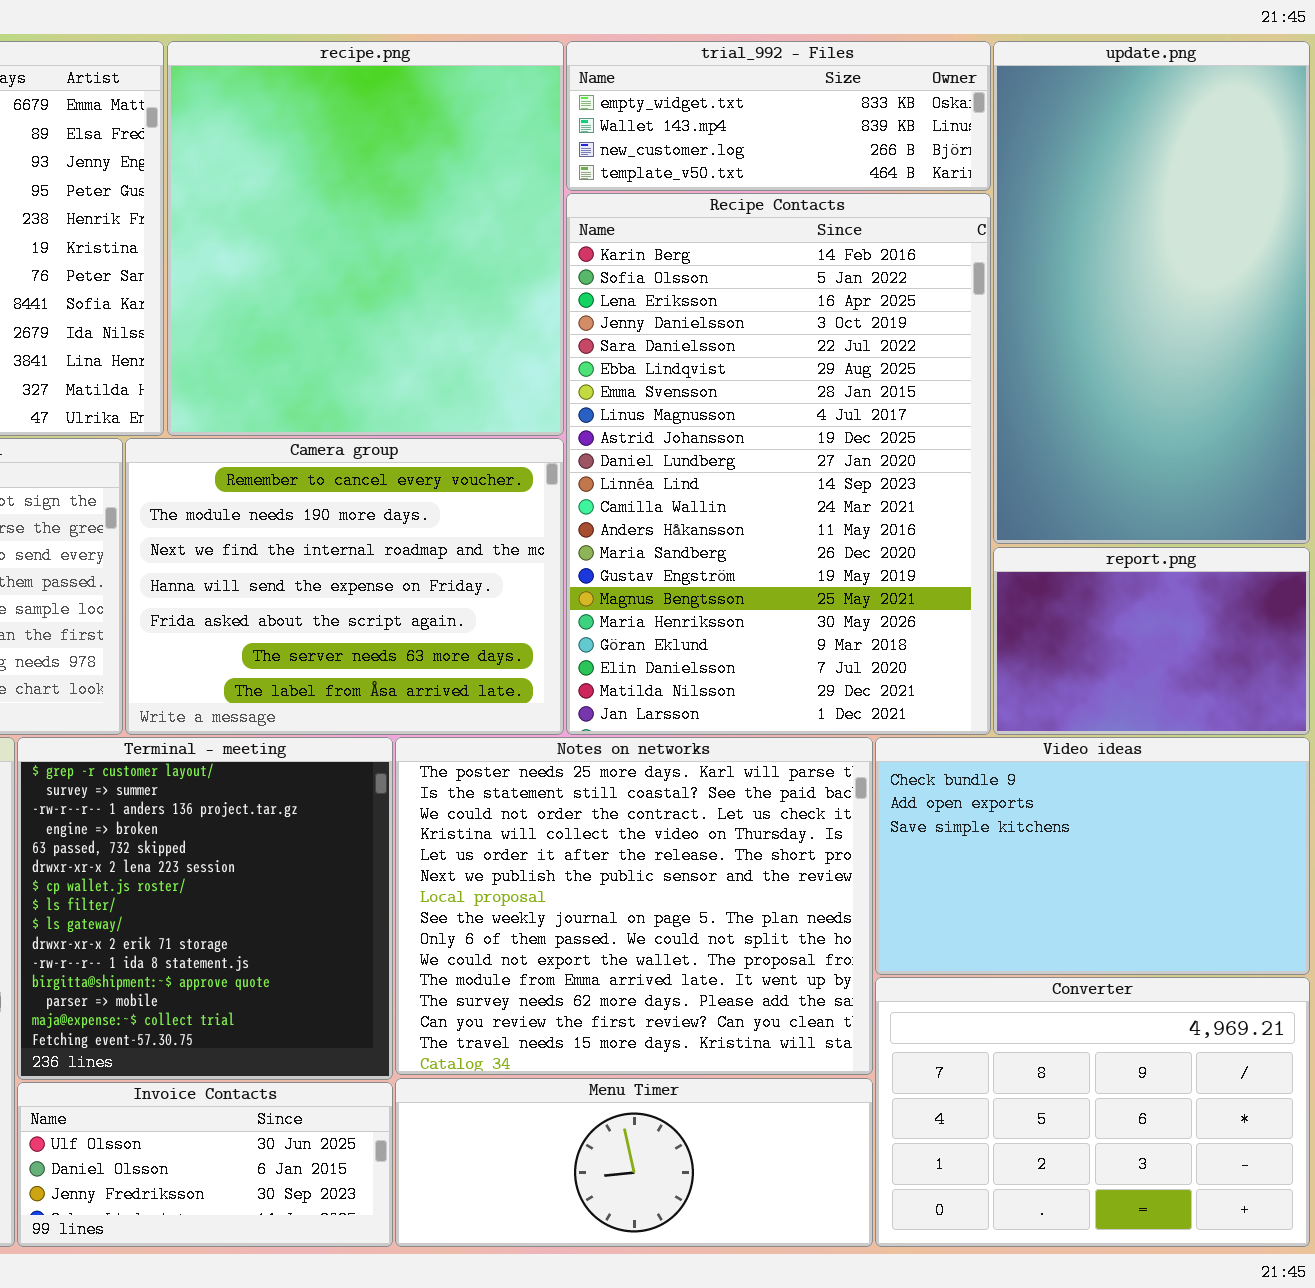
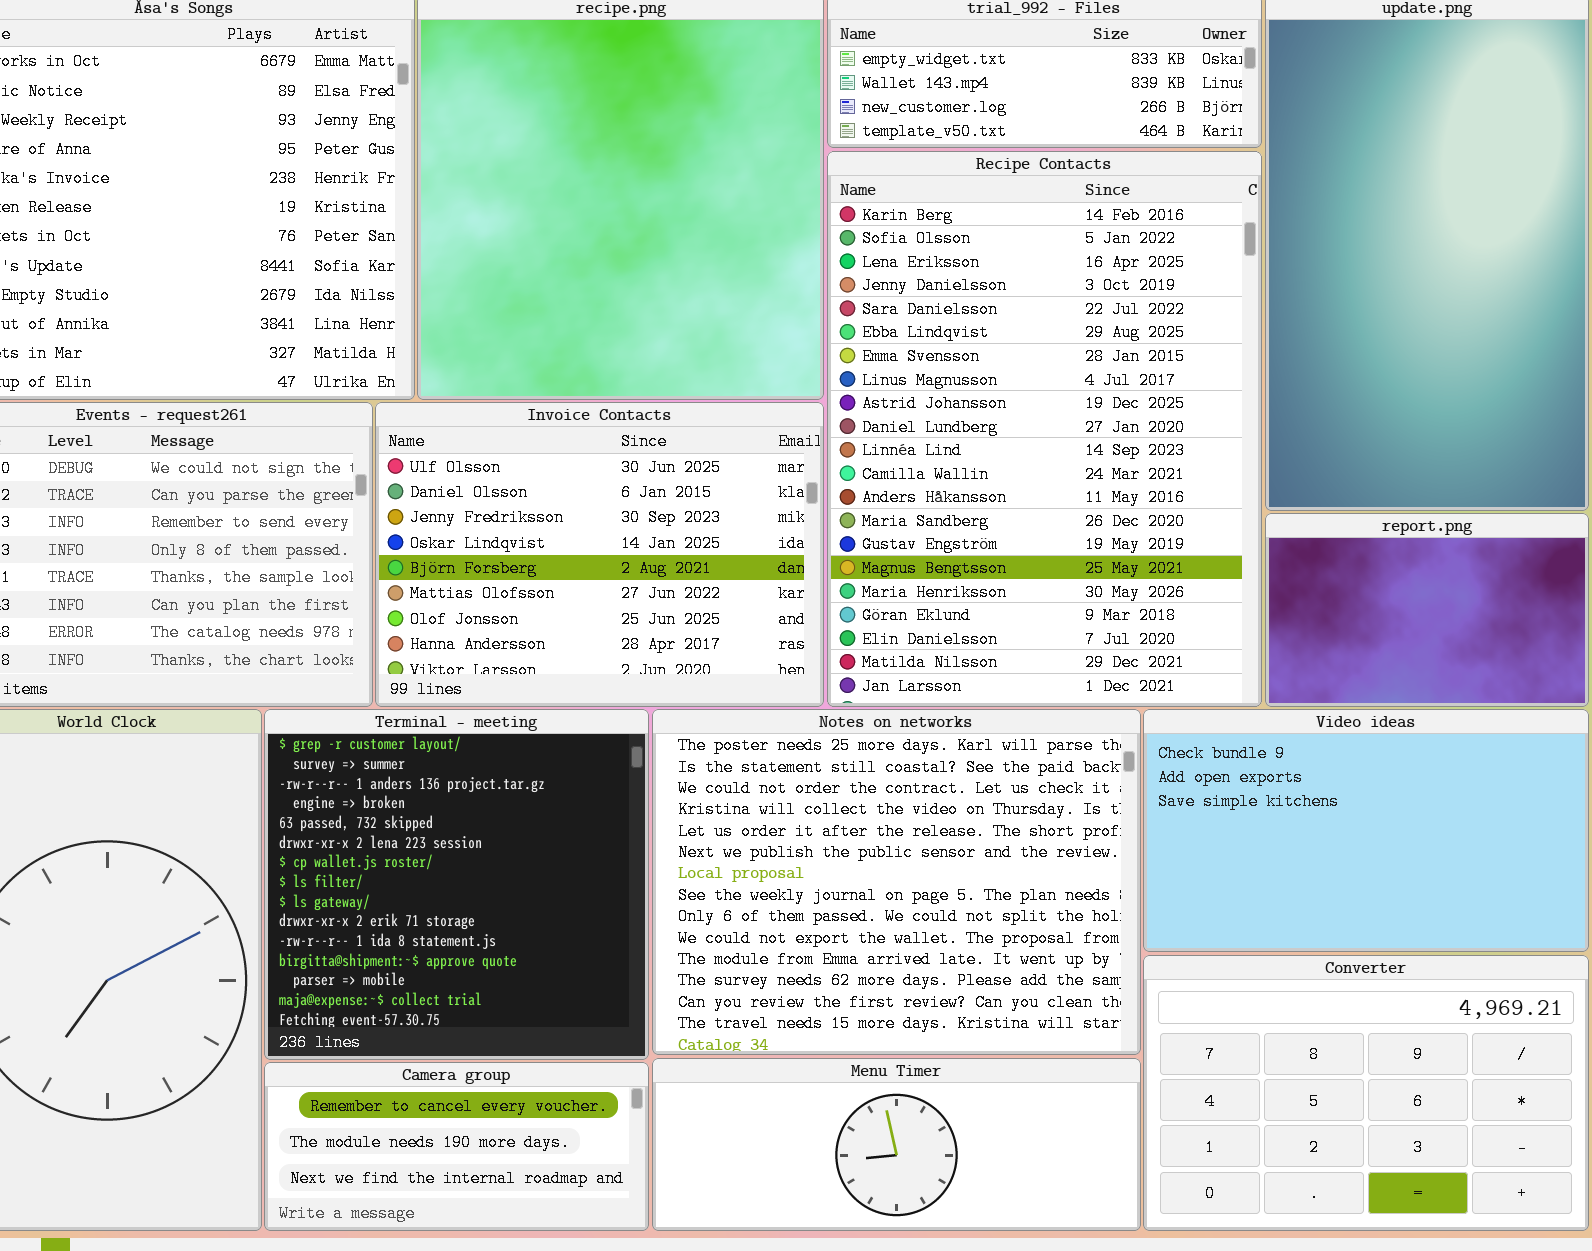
Camera group: [125,438,564,735] -> [264,1062,649,1231], moved, resized
Invoice Contacts: [17,1082,393,1247] -> [375,402,824,707], moved, resized

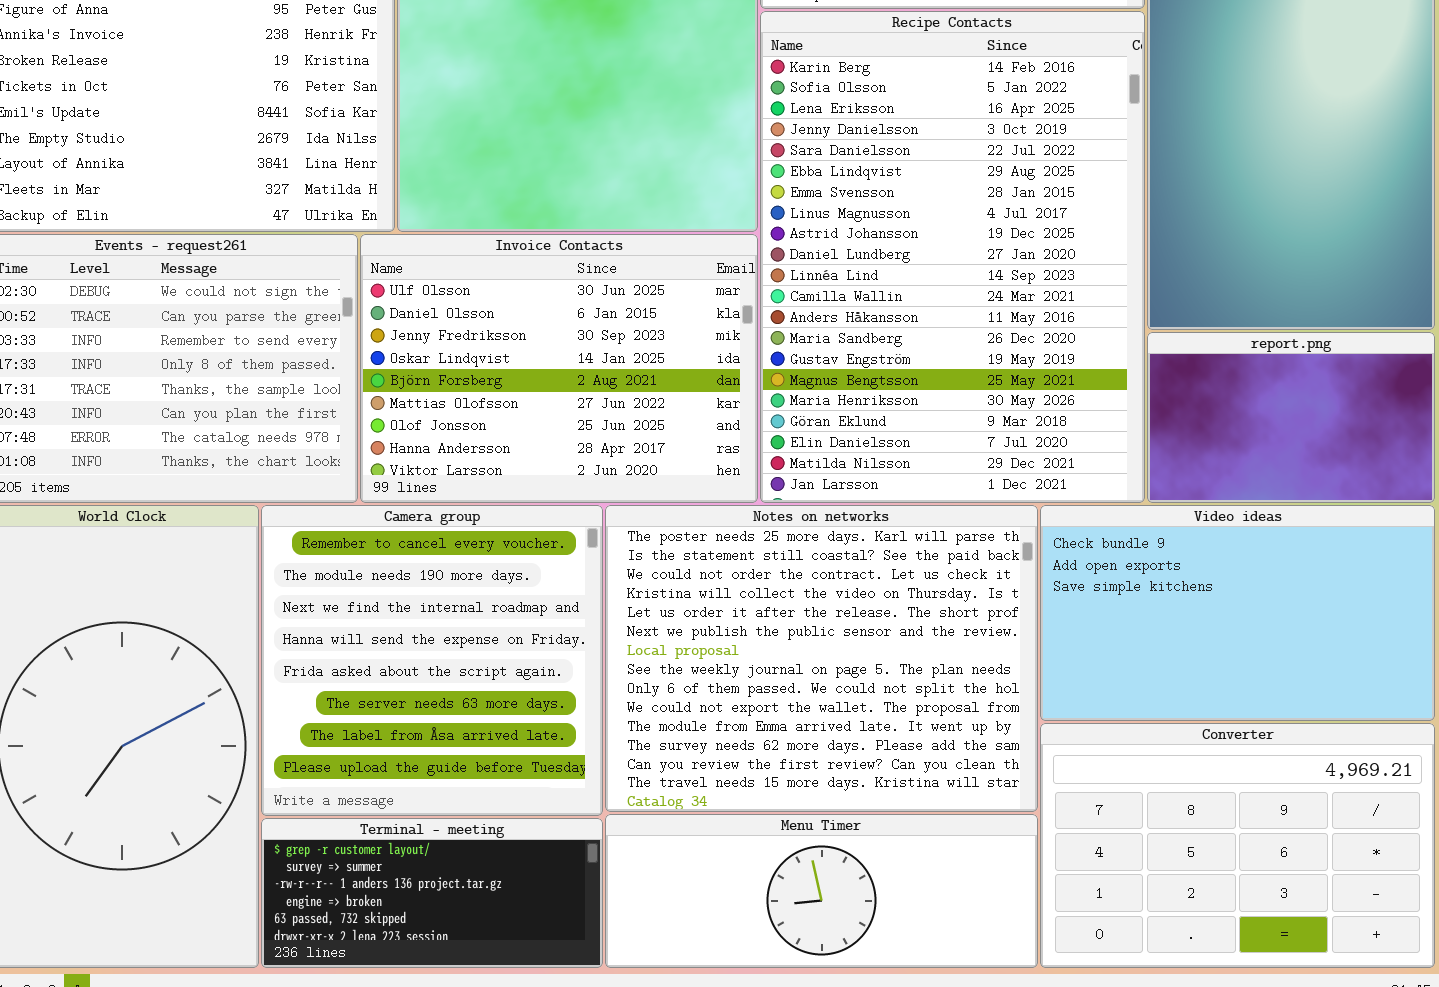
Terminal - meeting: [264,709,649,1060] -> [261,818,603,968], moved, resized
Camera group: [264,1062,649,1231] -> [261,505,603,816], moved, resized

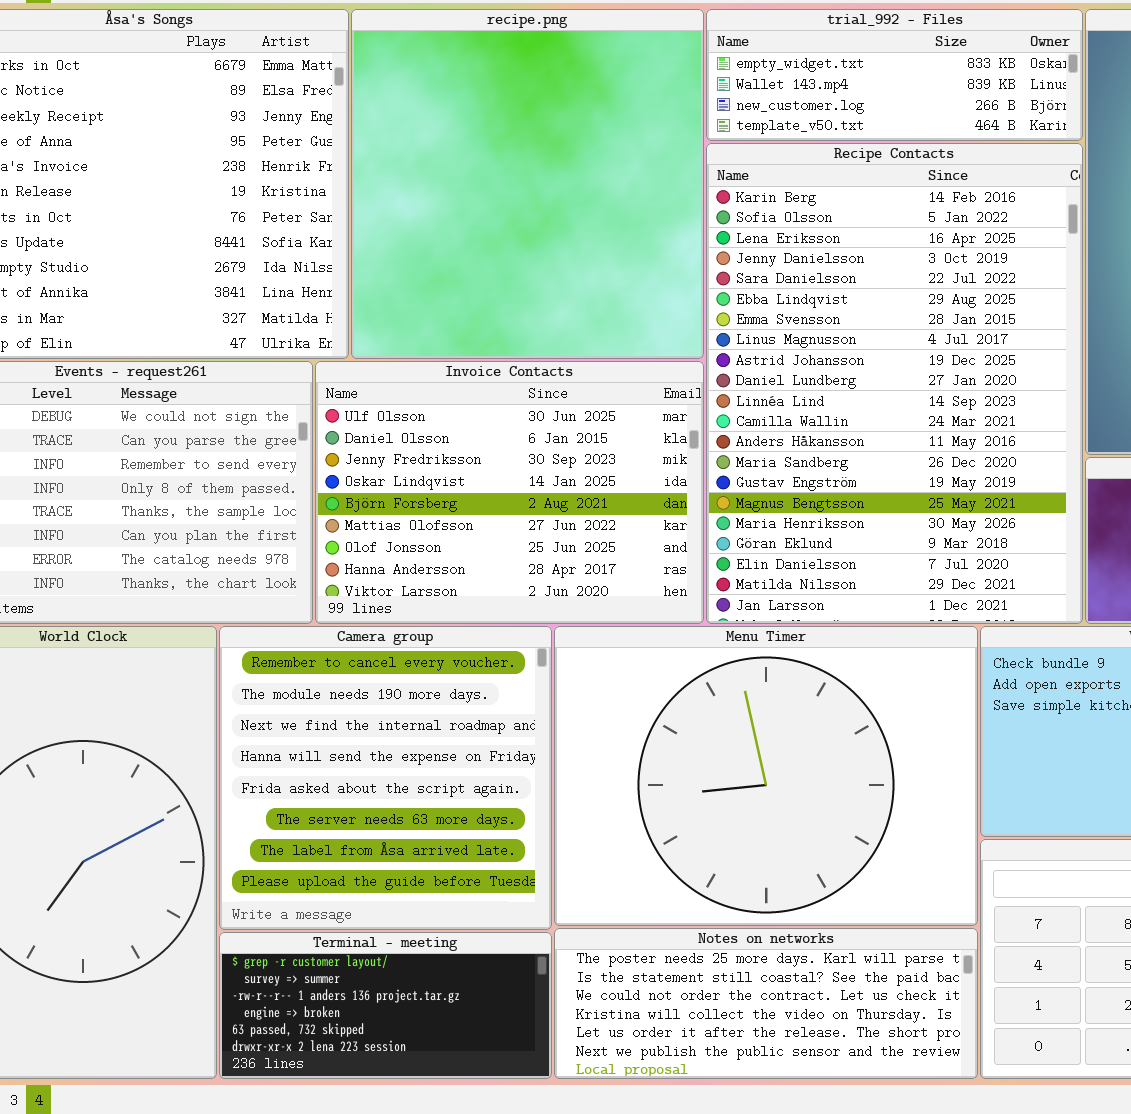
Notes on networks: [605,505,1038,812] -> [554,928,978,1079], moved, resized
Menu Timer: [605,814,1038,968] -> [554,626,978,926], moved, resized

